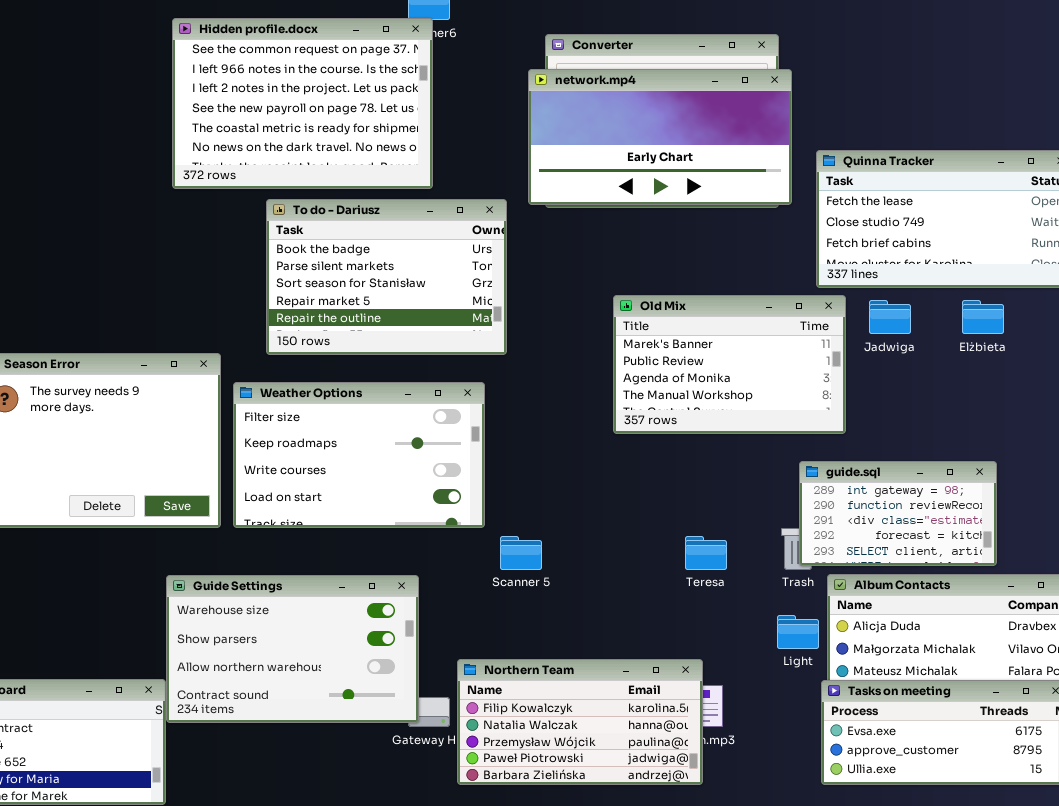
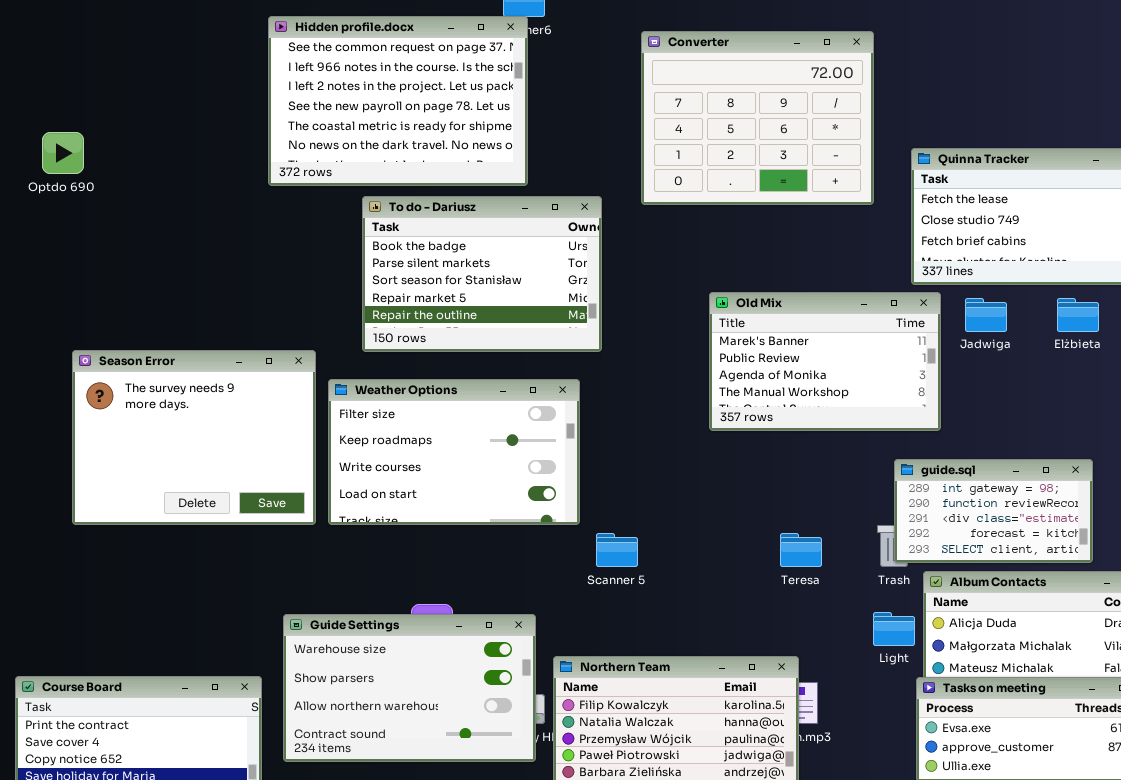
network.mp4: [528,69,792,205] -> none, closed
Guide Settings: [166,575,419,723] -> [283,614,536,762], moved

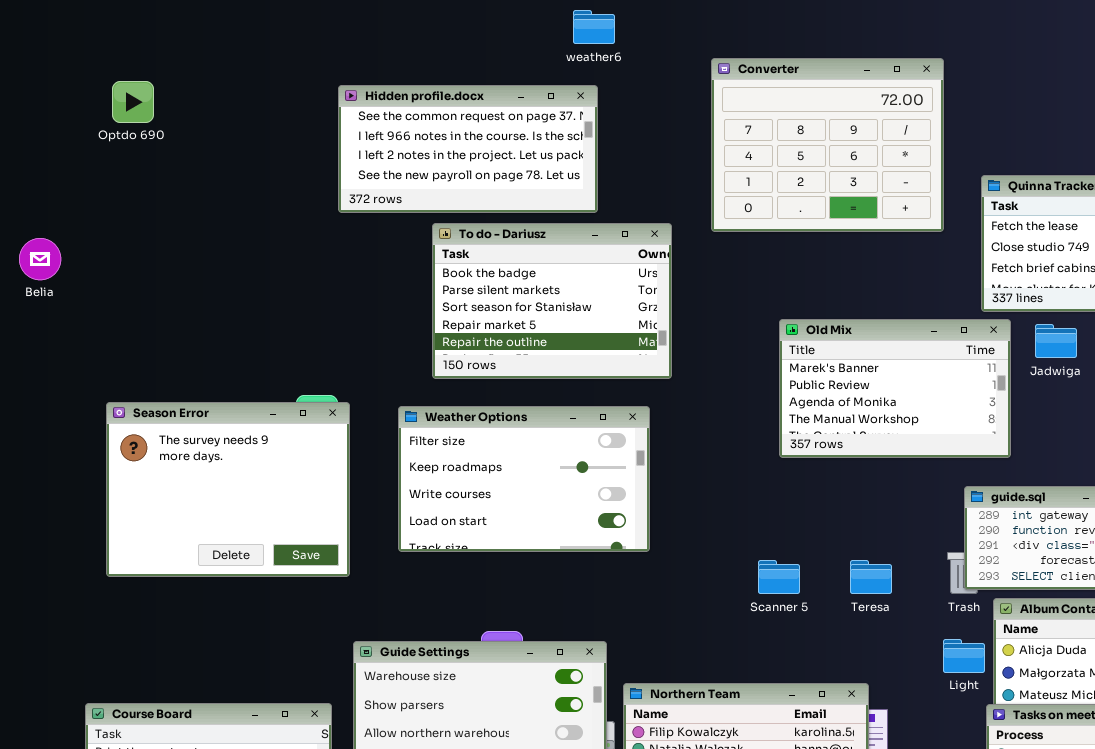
Hidden profile.docx: [268,16,528,186] -> [338,85,598,213], resized
Optdo 690: [42,132,84,174] -> [112,81,154,123], moved
Season Error: [72,350,316,525] -> [106,402,350,577], moved
Scanner 5: [596,533,638,567] -> [758,560,800,594], moved

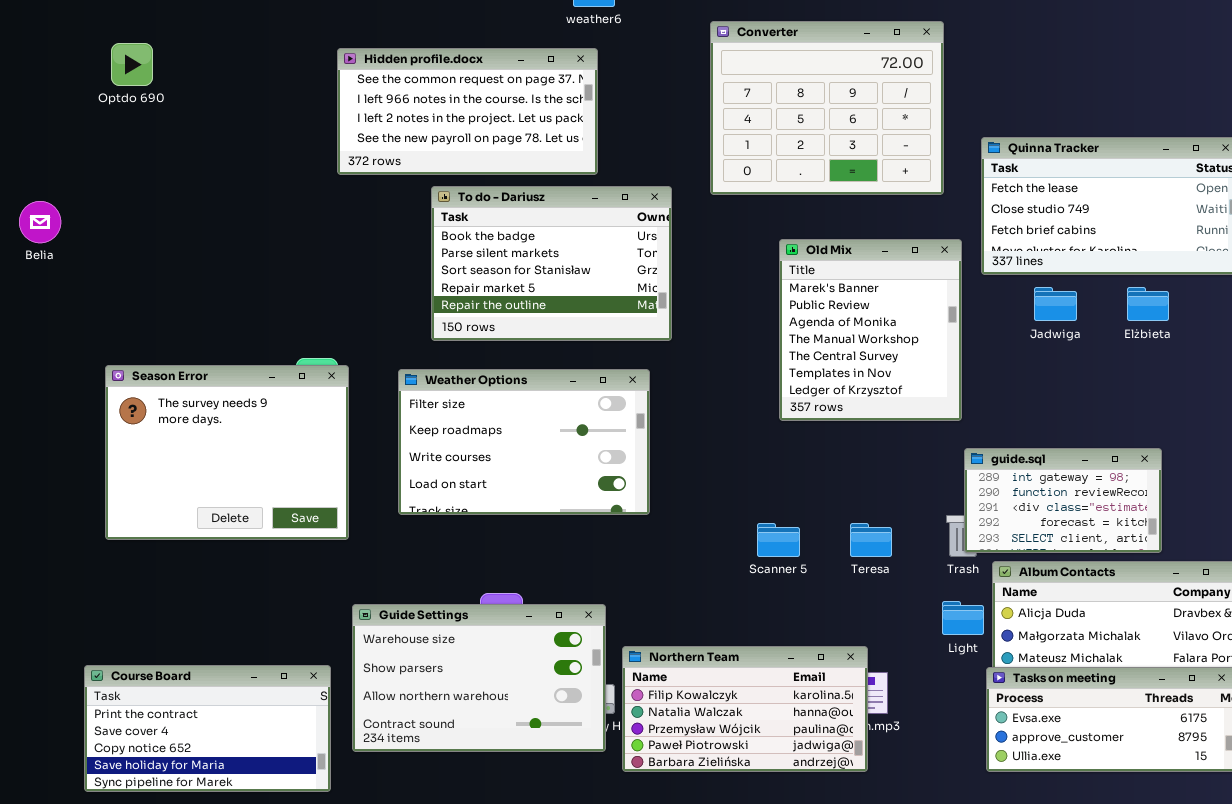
Old Mix: [779,319,1011,458] -> [779,239,962,421], resized

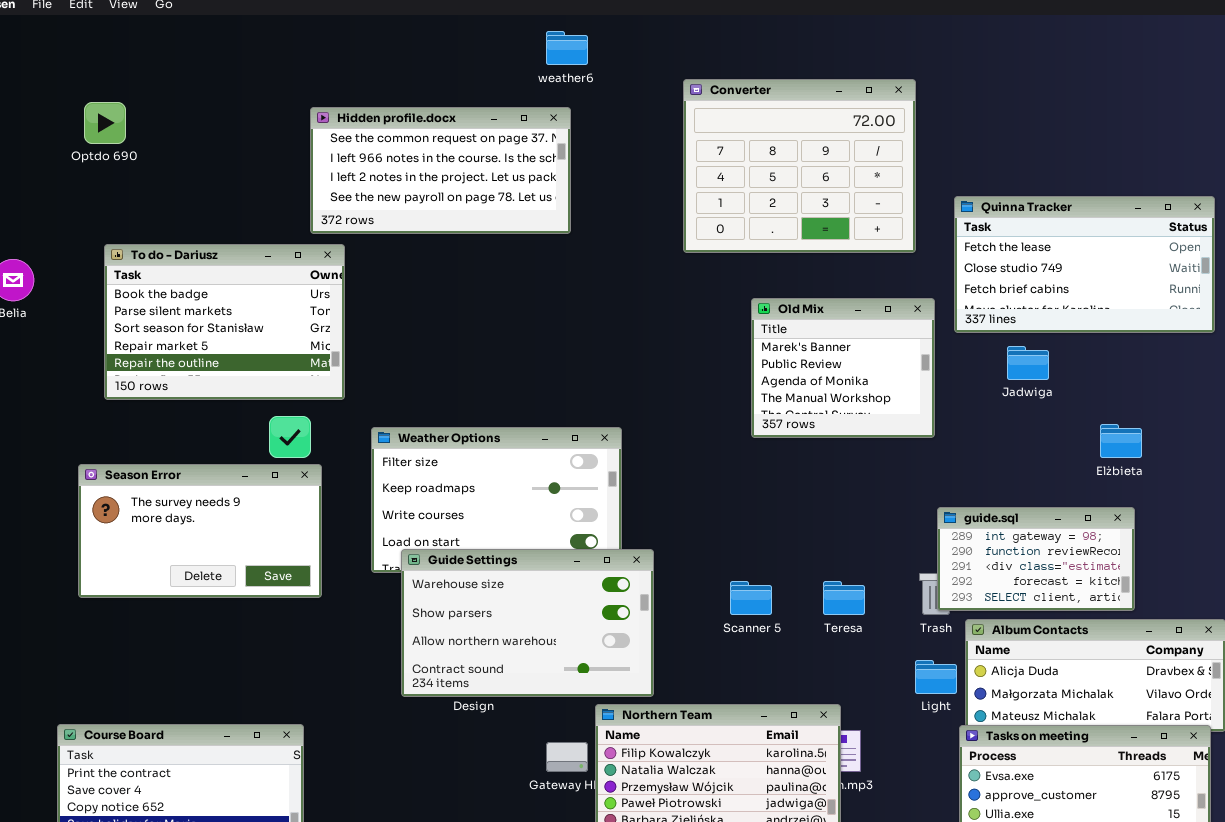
To do - Dariusz: [431,186,672,341] -> [104,244,345,400], moved
Old Mix: [779,239,962,421] -> [751,298,935,438], resized
Elżbieta: [1127,287,1169,321] -> [1100,424,1142,458], moved
Season Error: [105,365,349,540] -> [78,464,322,598], resized
Guide Settings: [352,604,606,752] -> [401,549,654,697], moved

